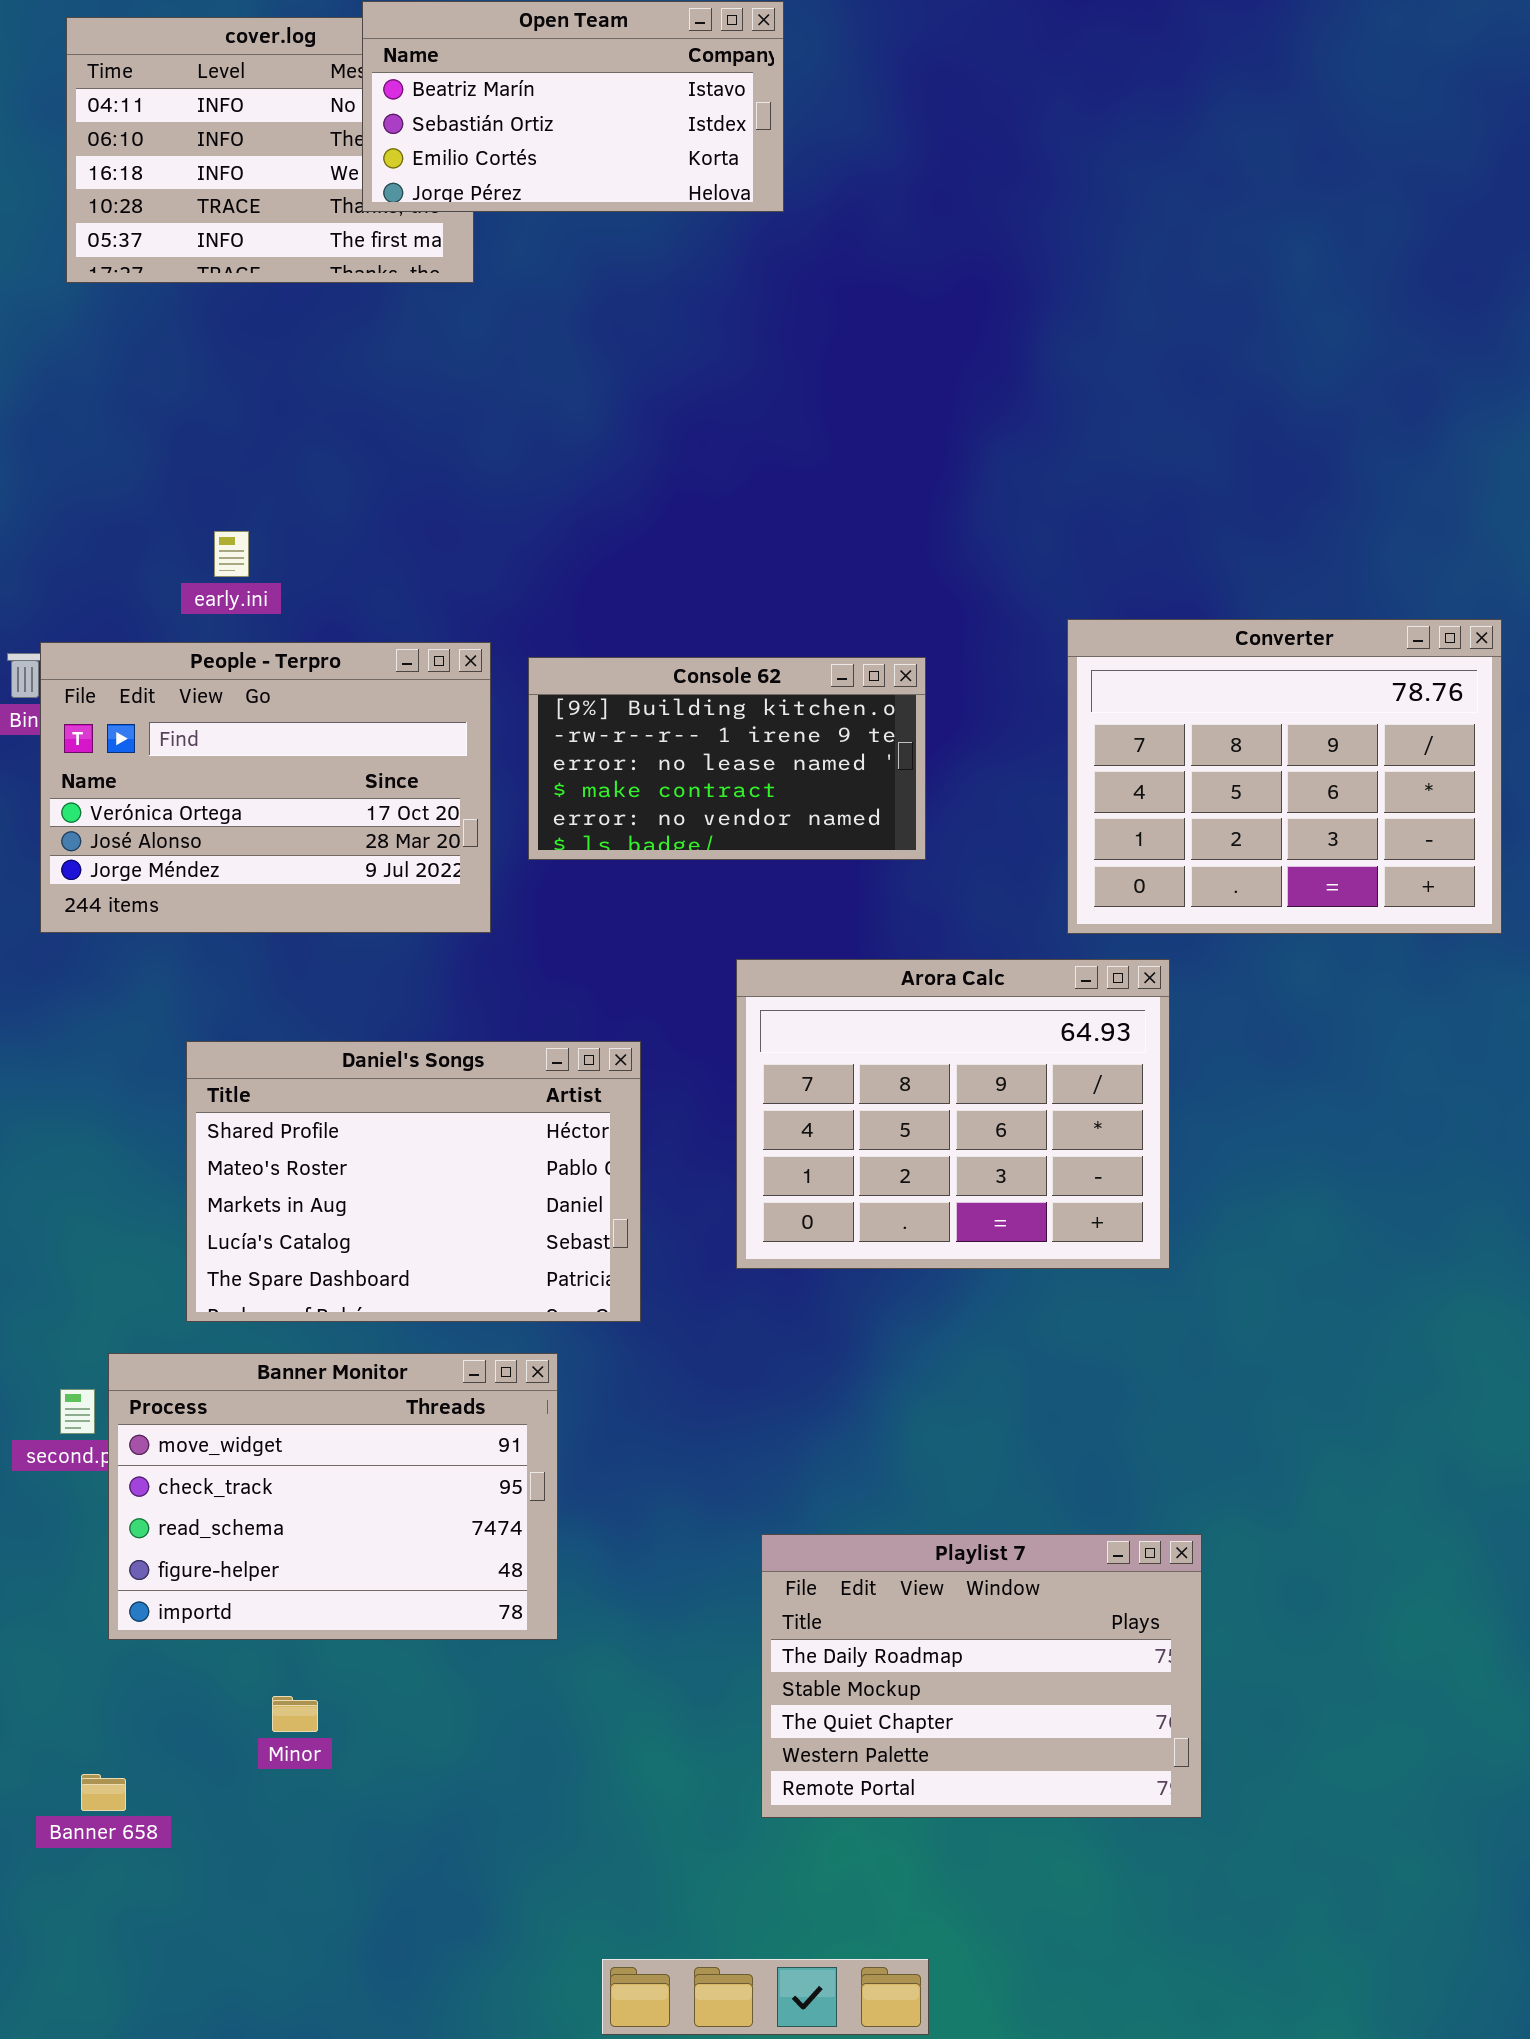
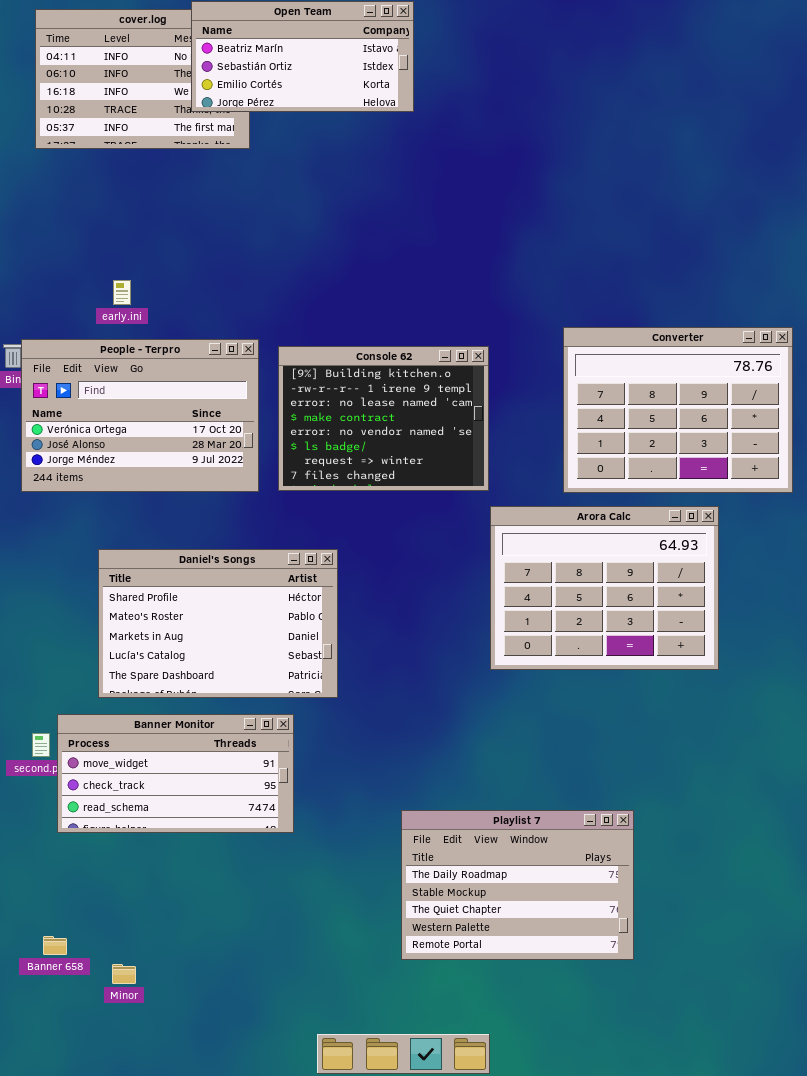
Console 62: [528,657,926,860] -> [278,346,489,491], resized
Arora Calc: [736,959,1170,1269] -> [490,506,719,670], moved
Banner Monitor: [108,1353,558,1640] -> [57,714,294,833], resized
Minor: [272,1696,318,1732] -> [112,964,136,984], moved

